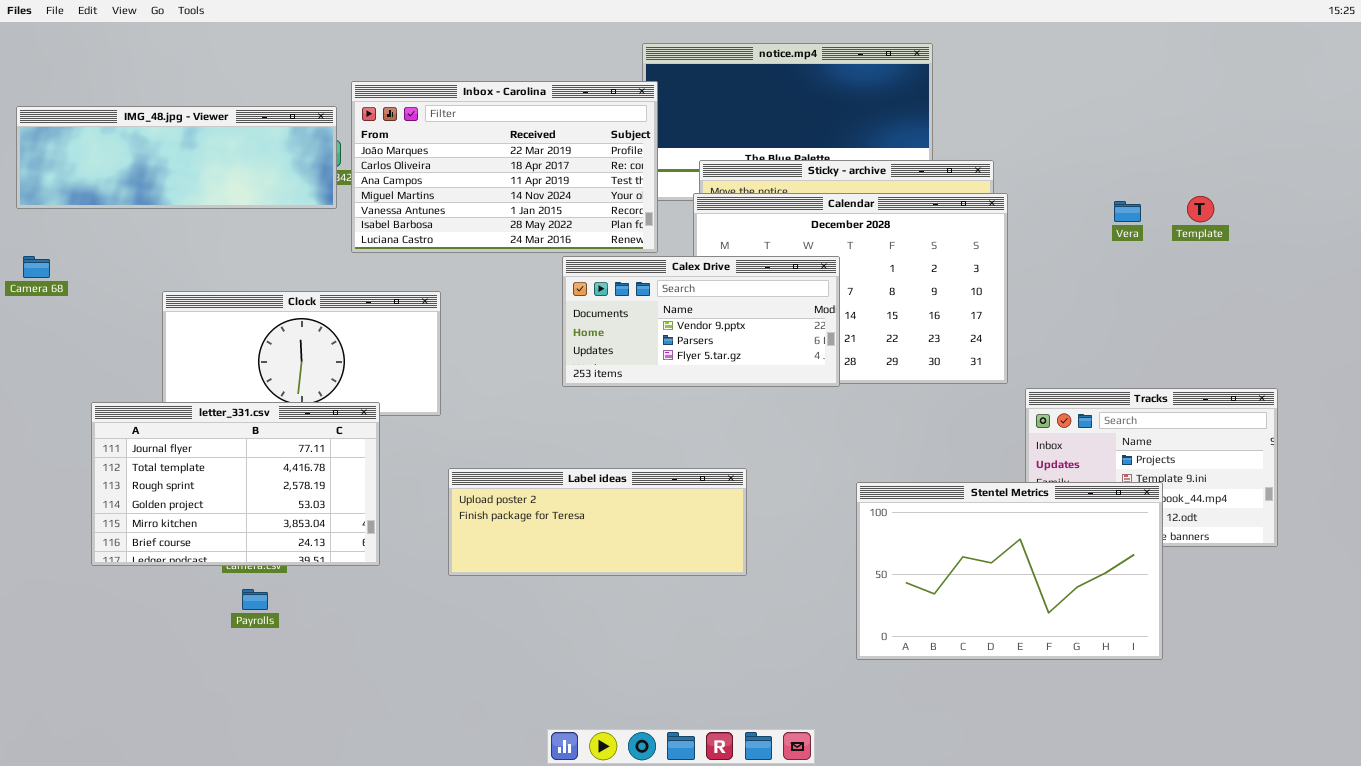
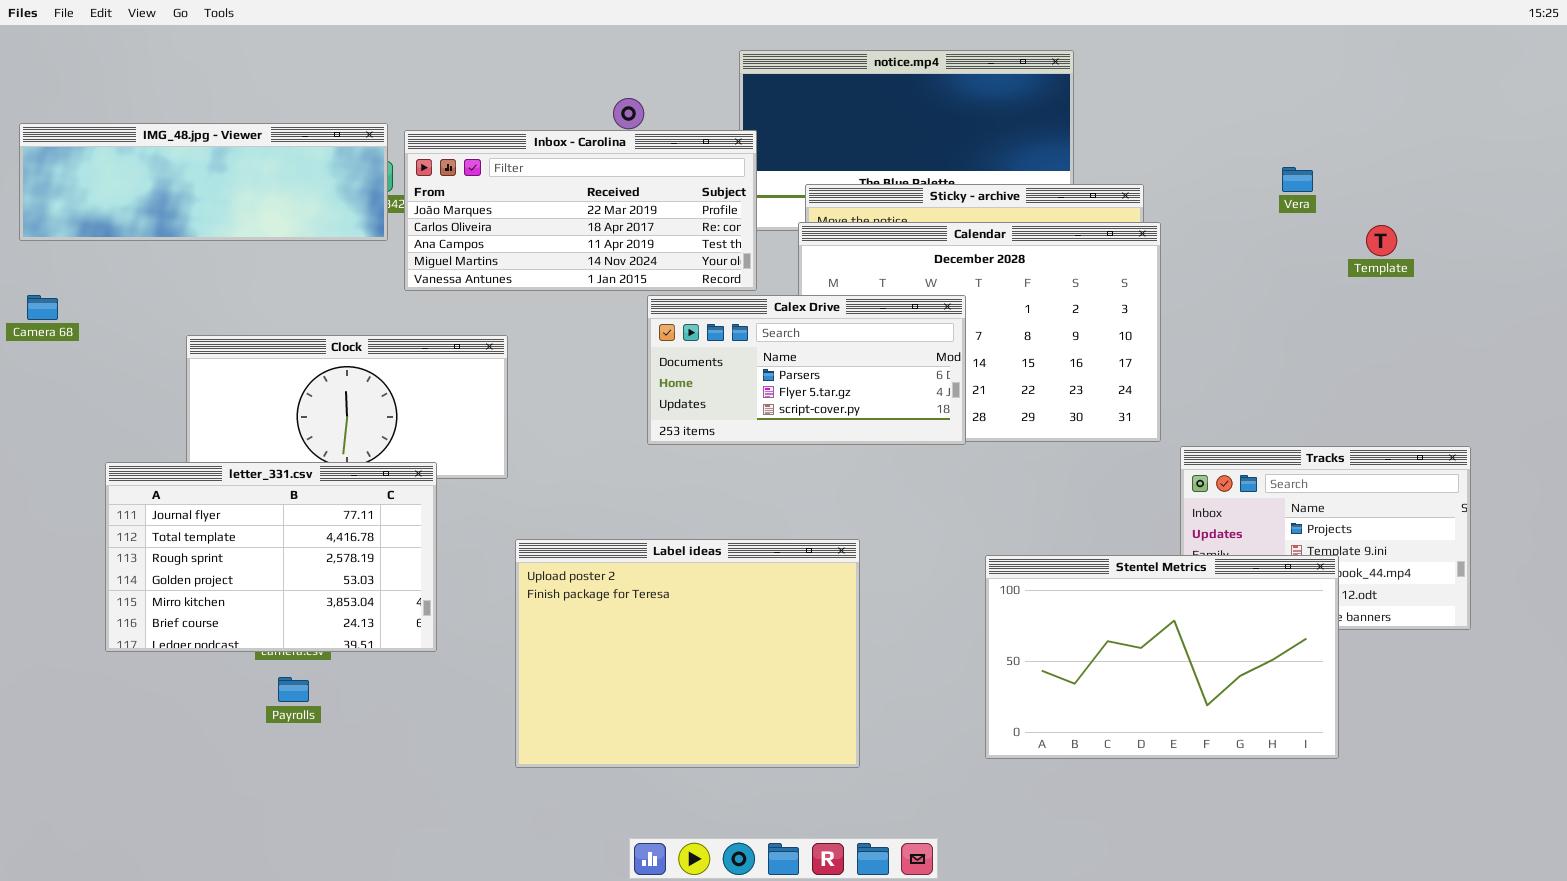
Inbox - Carolina: [351,81,658,253] -> [404,130,757,291], resized
Vera: [1114,201,1141,222] -> [1282,167,1313,192], moved
Calex Drive: [562,256,840,387] -> [647,295,966,445], scrolled down 1 row
Label ideas: [448,468,747,576] -> [515,539,860,768], resized

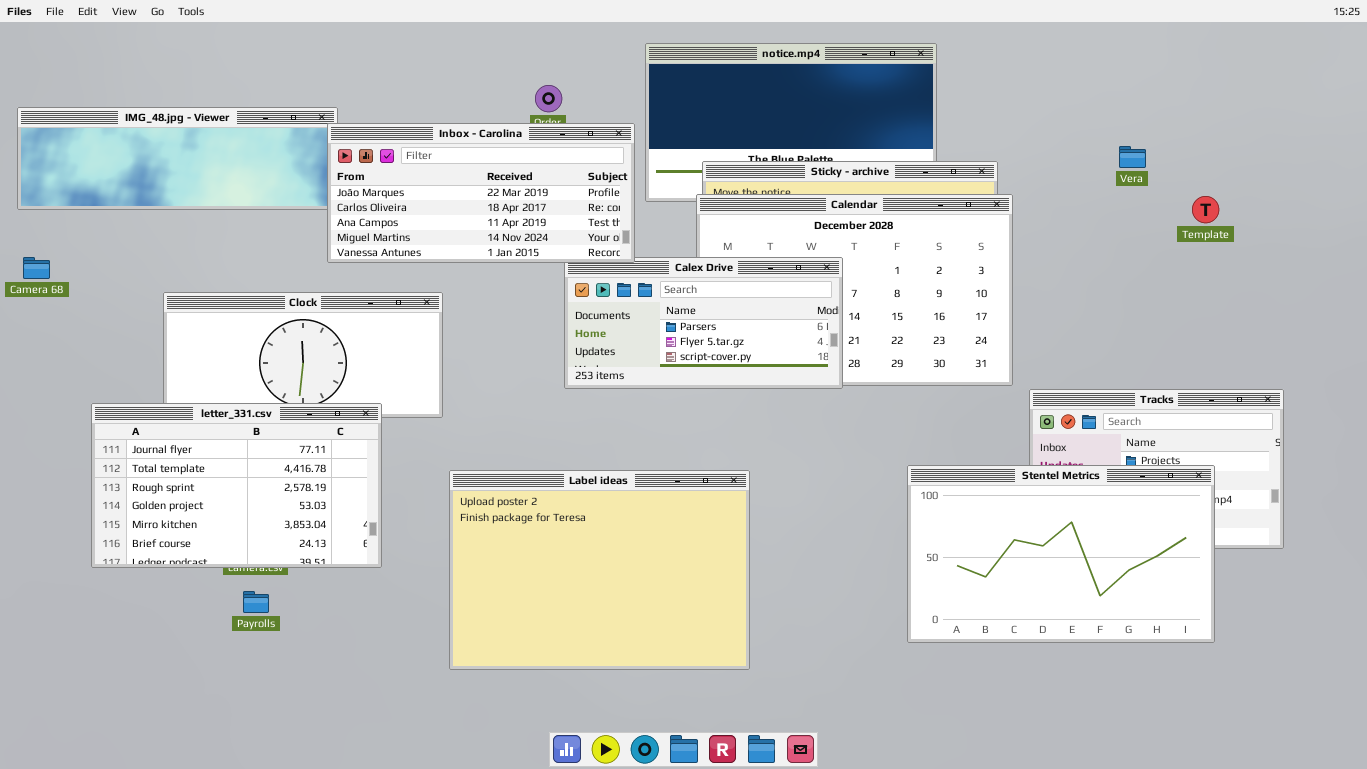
Inbox - Carolina: [404,130,757,291] -> [327,123,635,263], moved
Stentel Metrics: [985,555,1339,759] -> [907,465,1215,643], moved

